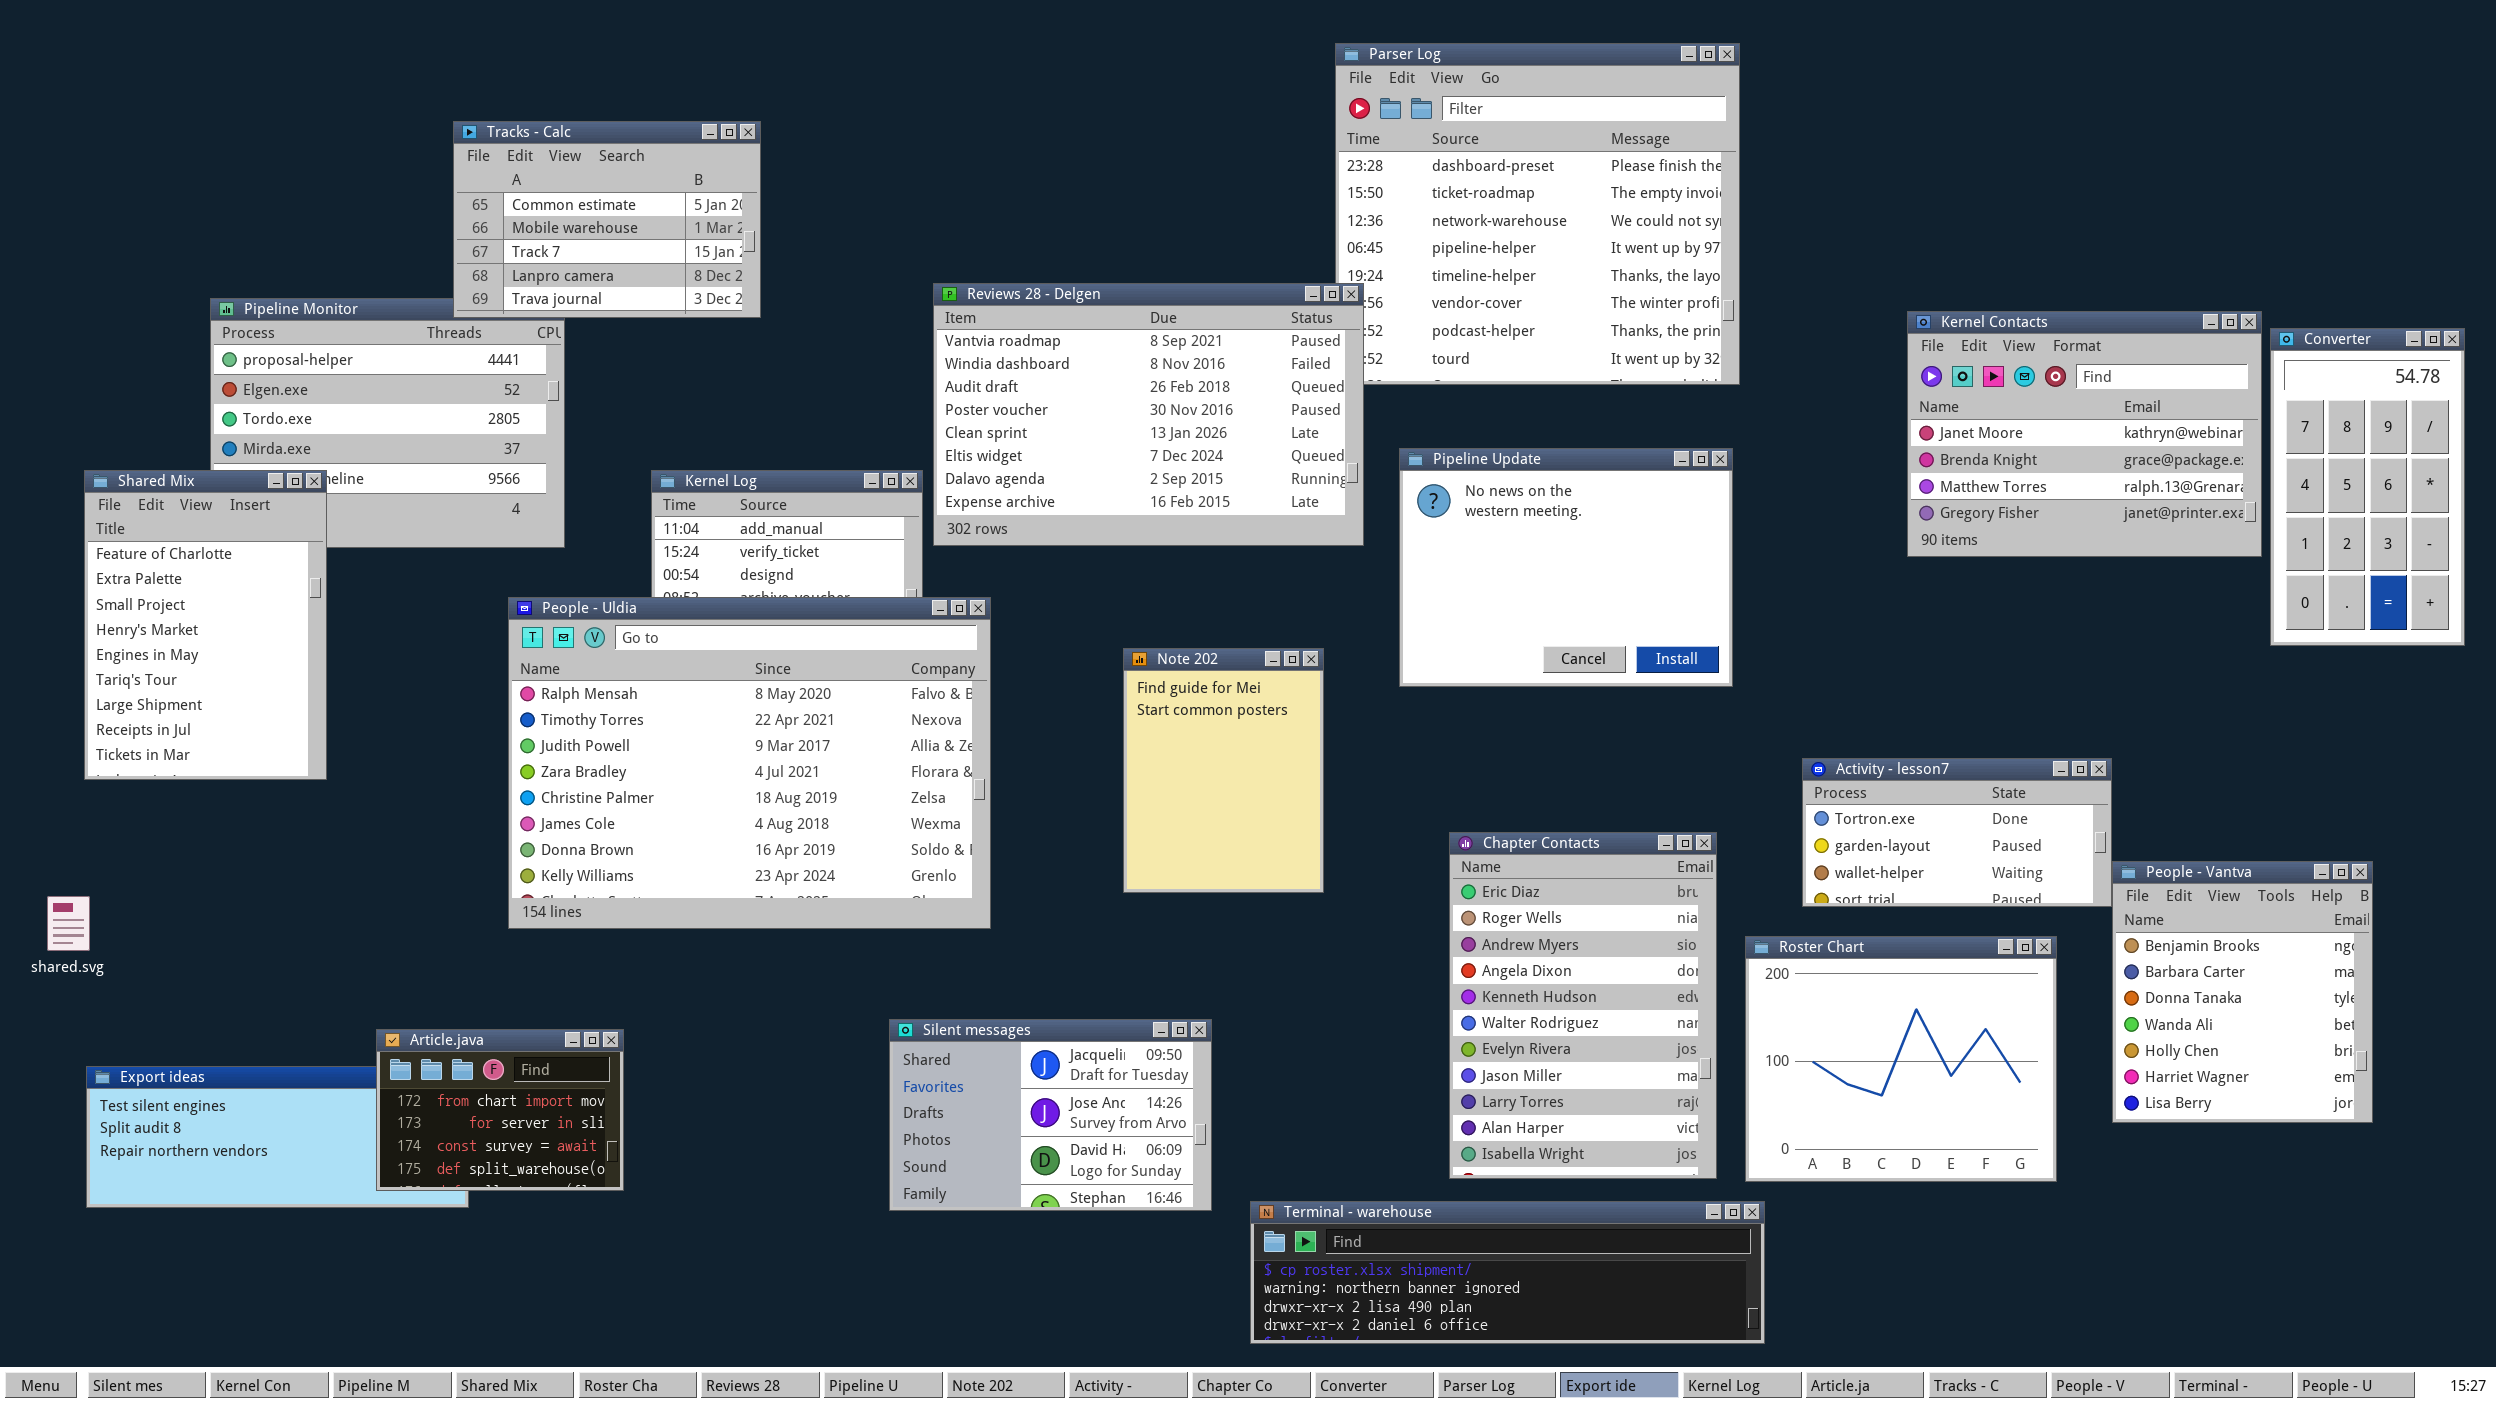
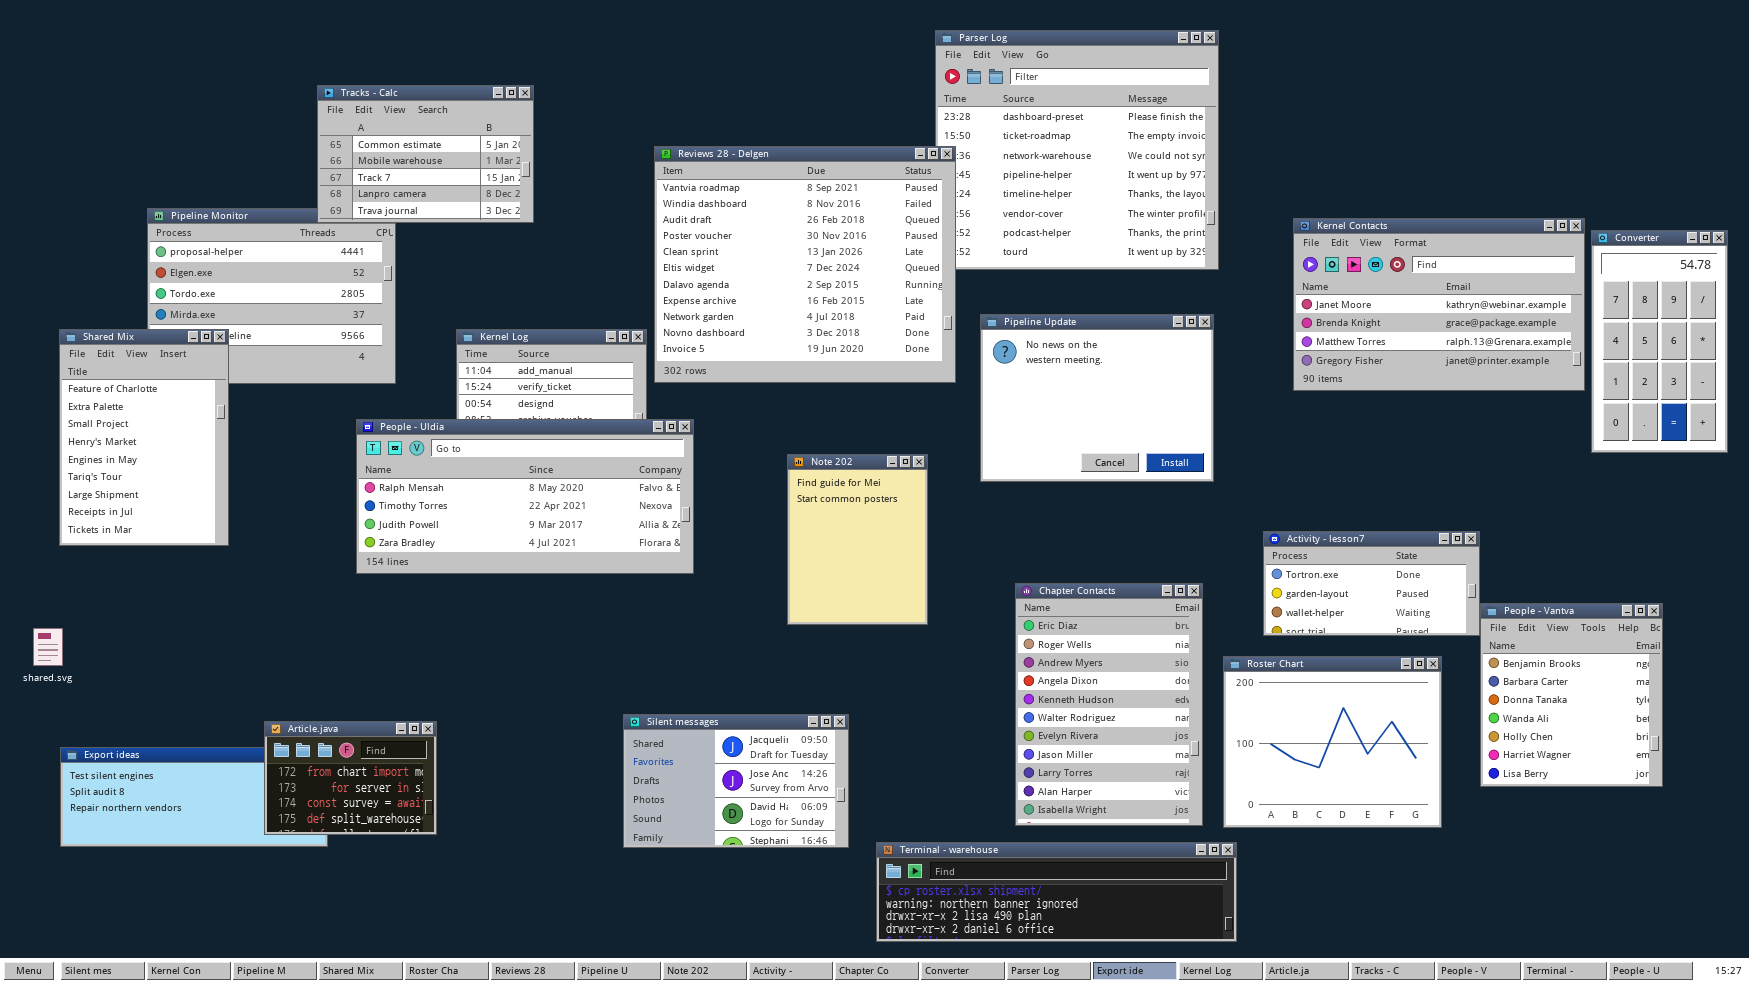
Reviews 28 - Delgen: [933,283,1364,546] -> [654,146,956,383], resized
Kernel Contacts: [1907,311,2262,557] -> [1293,218,1585,391], resized
People - Uldia: [508,597,991,929] -> [356,419,694,574], resized

